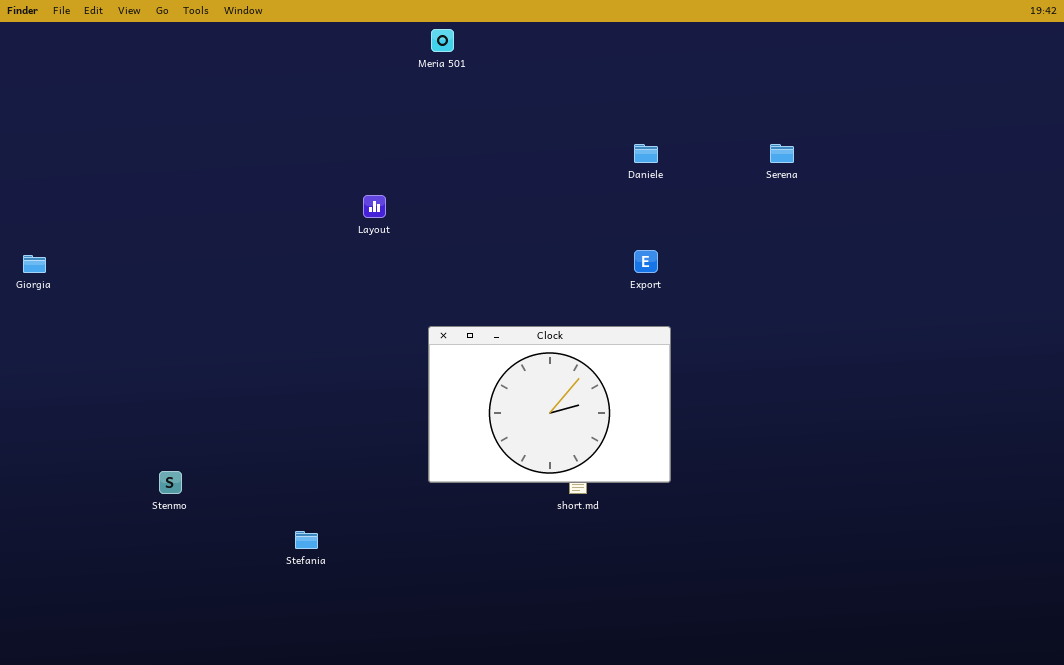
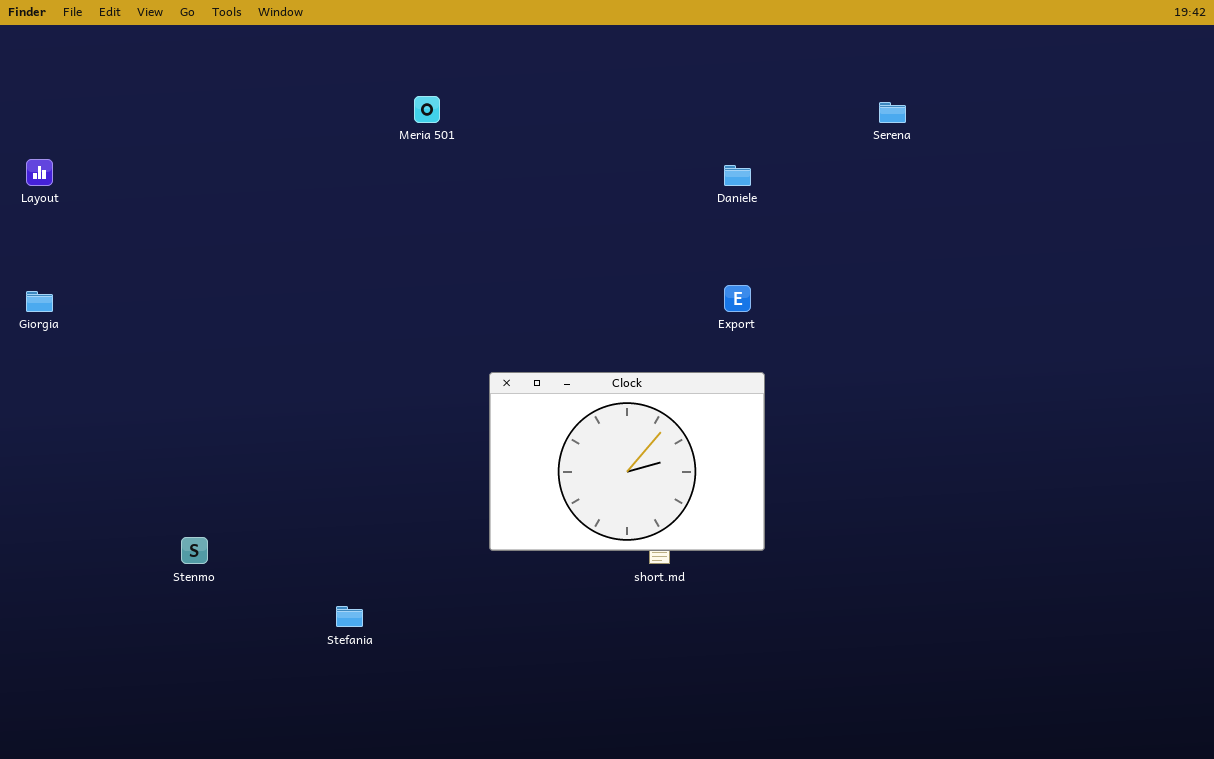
Meria 501: [431,29,454,52] -> [414,96,440,123], moved
Serena: [770,144,794,163] -> [879,102,906,123], moved
Layout: [363,195,386,218] -> [26,159,53,186], moved

